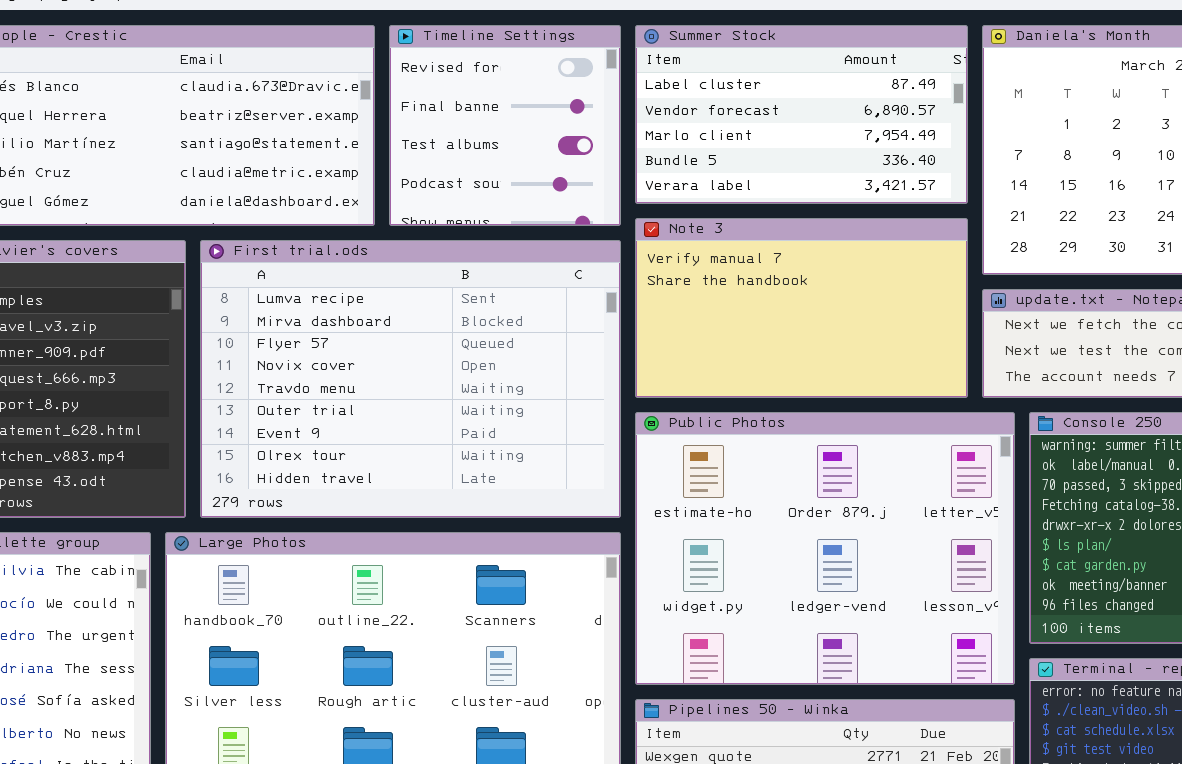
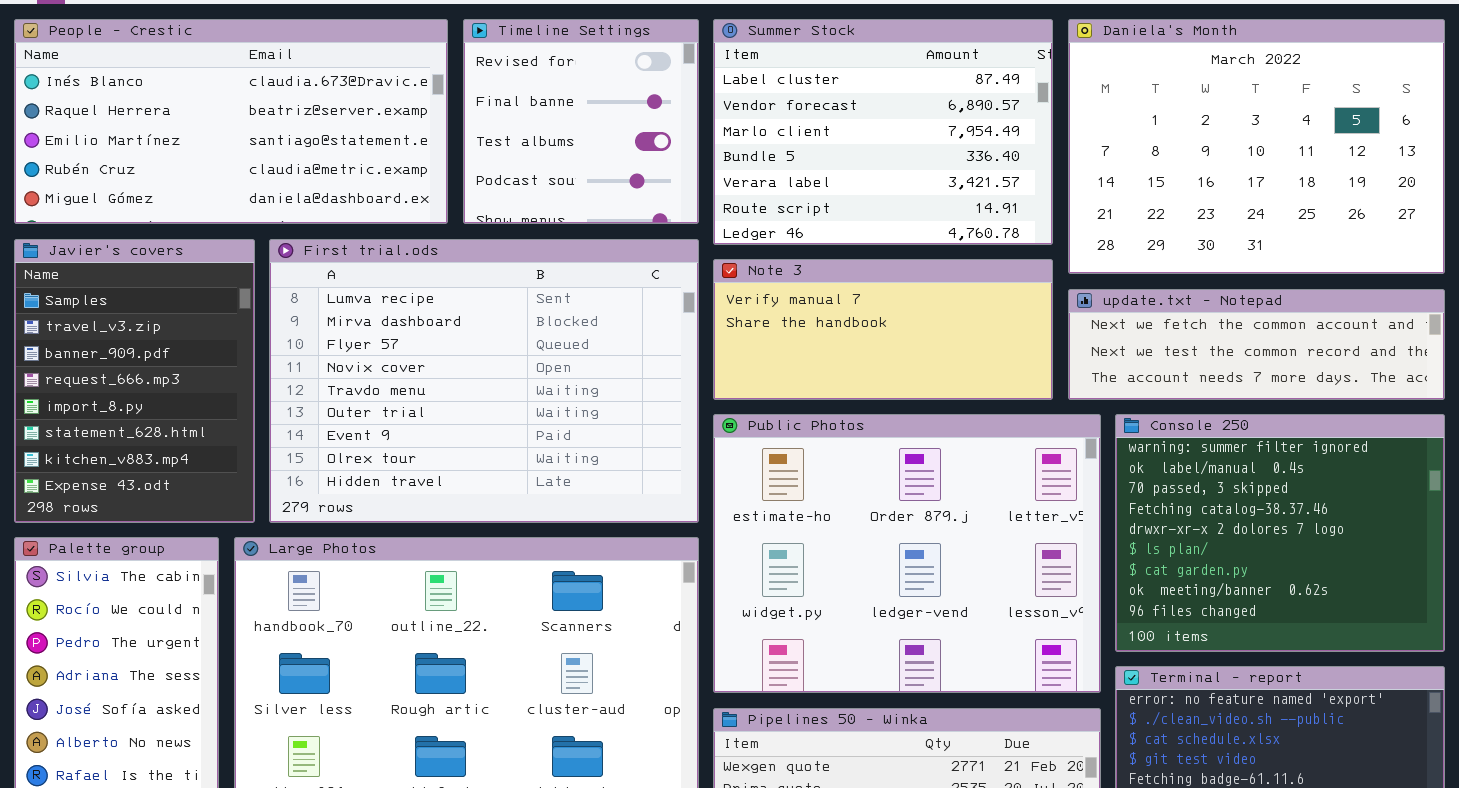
Summer Stock: [635,25,968,204] -> [713,19,1053,245], resized
Note 3: [635,218,968,398] -> [713,259,1053,400], resized

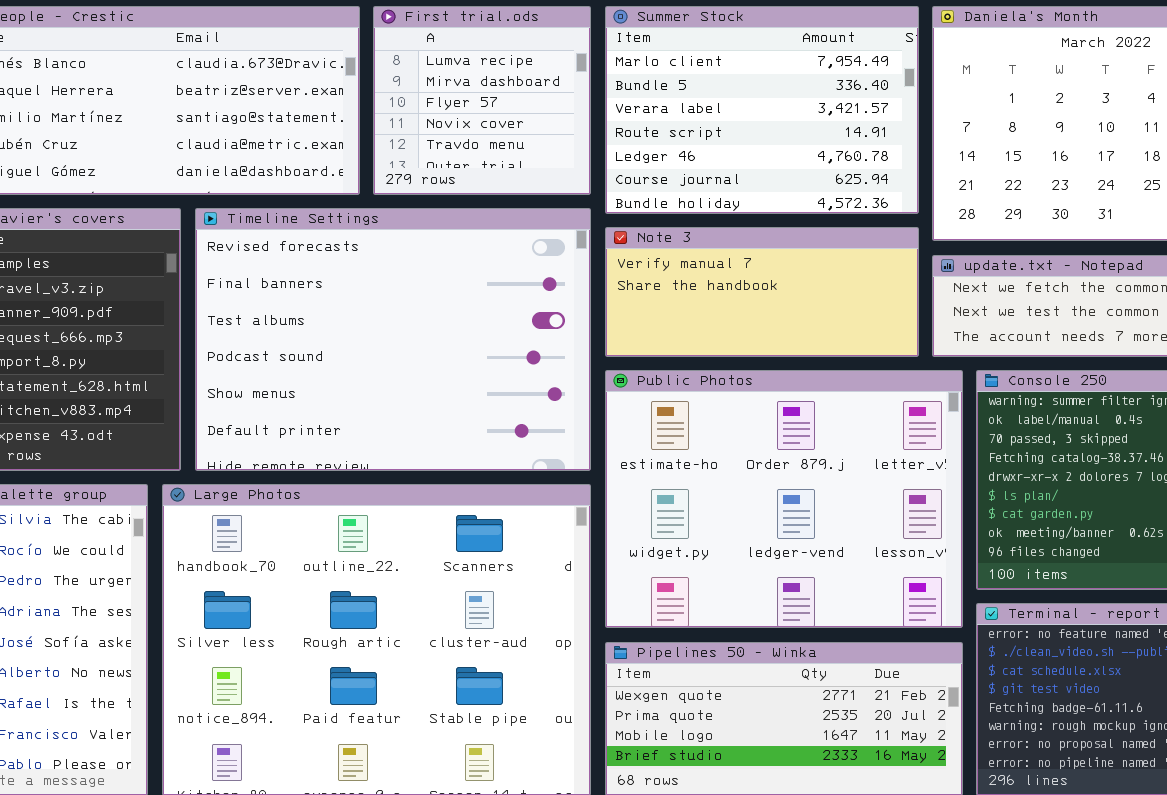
Timeline Settings: [463,19,699,224] -> [195,208,591,471], moved, resized
Summer Stock: [713,19,1053,245] -> [605,6,919,214], scrolled down 2 rows
First trial.ods: [269,239,699,523] -> [373,6,591,195], moved, resized

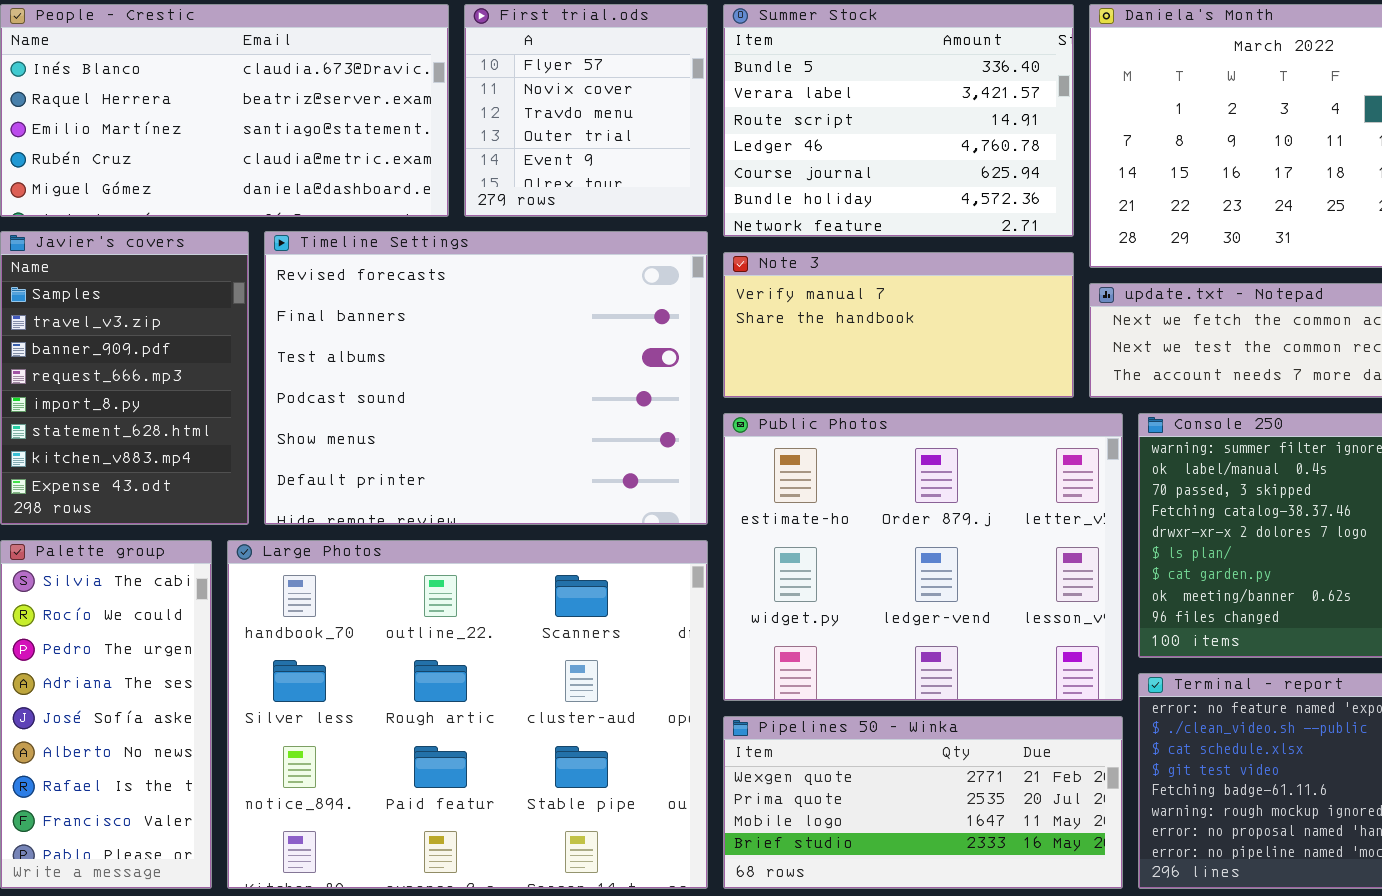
First trial.ods: [373,6,591,195] -> [464,4,708,217], scrolled down 2 rows
Summer Stock: [605,6,919,214] -> [723,4,1074,237], scrolled down 1 row

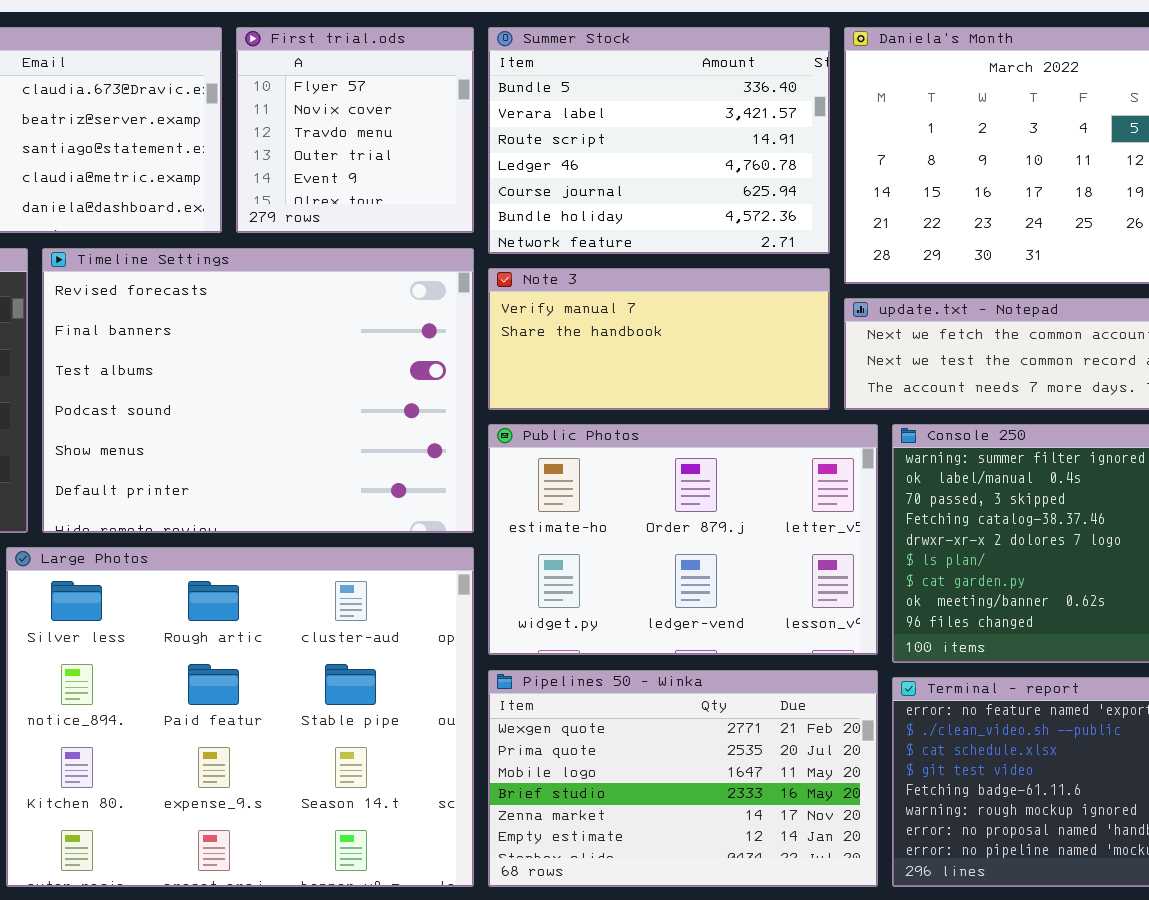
Public Photos: [723,413,1123,701] -> [488,424,878,655], resized
Large Photos: [227,540,708,889] -> [6,547,474,887], scrolled down 1 row
Pipelines 50 - Winka: [723,716,1123,889] -> [488,670,878,887], resized

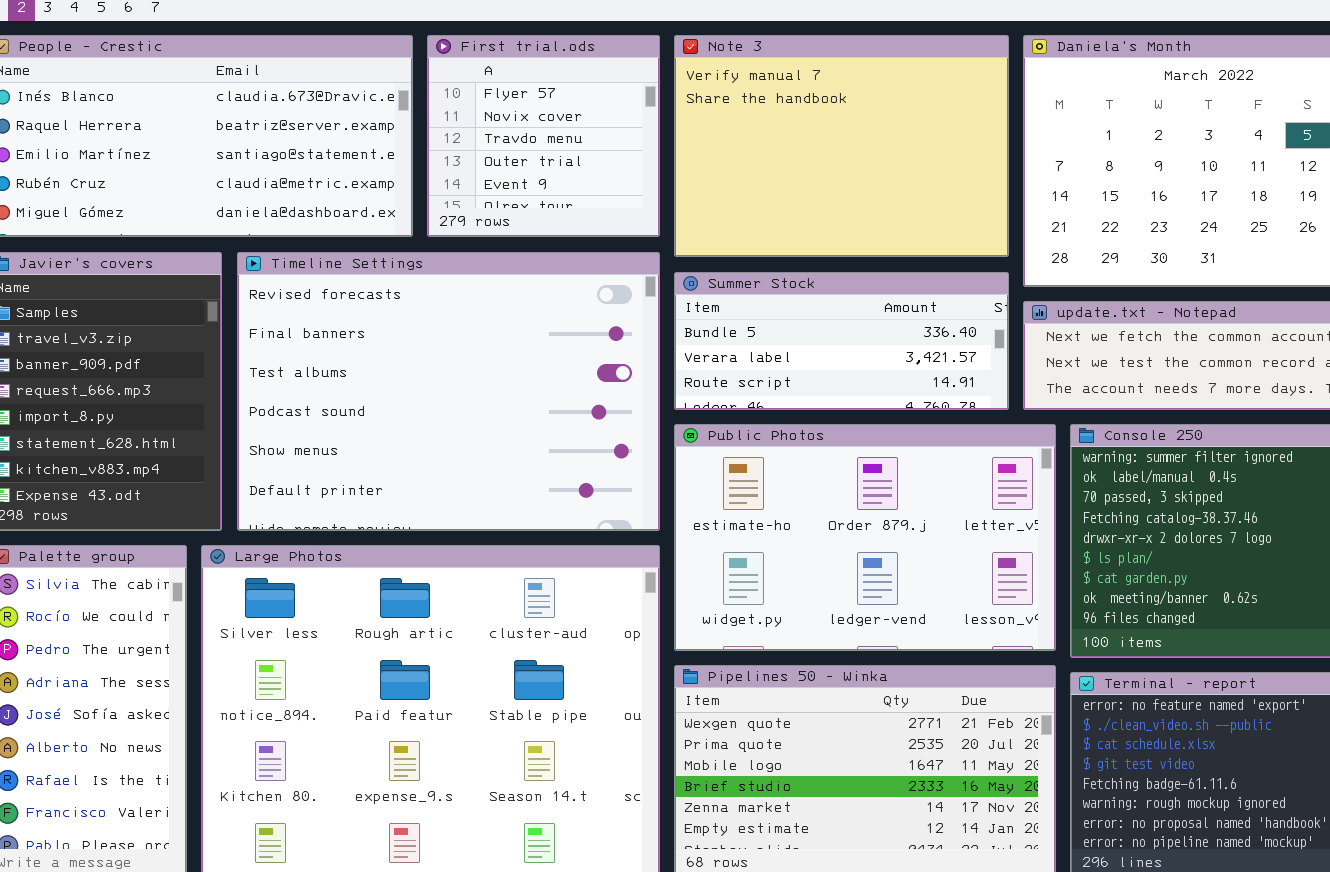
Summer Stock: [488,27,830,254] -> [674,272,1009,410], moved, resized
Note 3: [488,268,830,410] -> [674,35,1009,257], moved, resized

